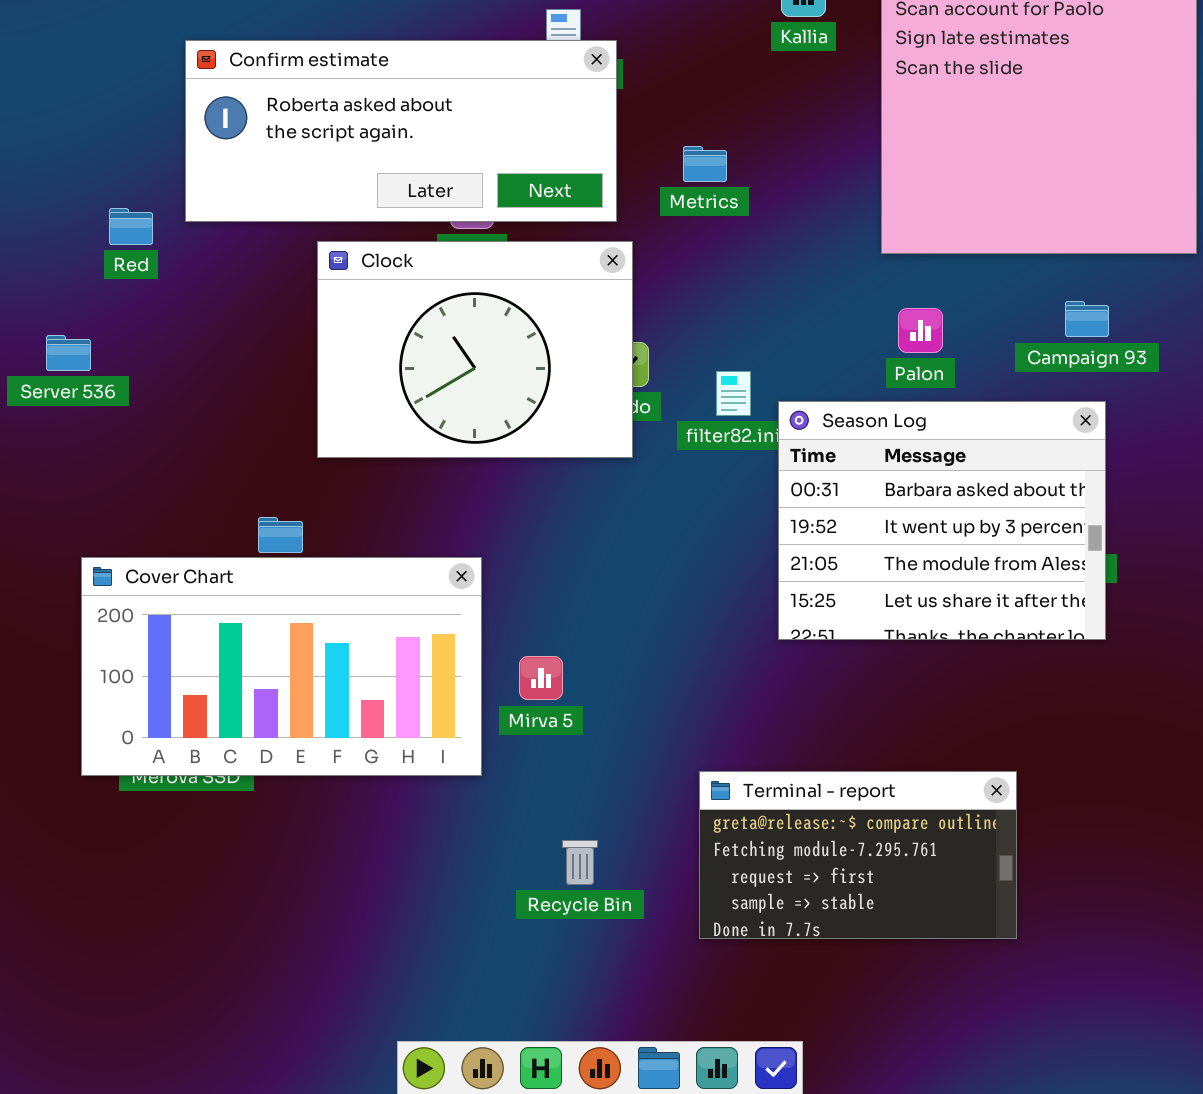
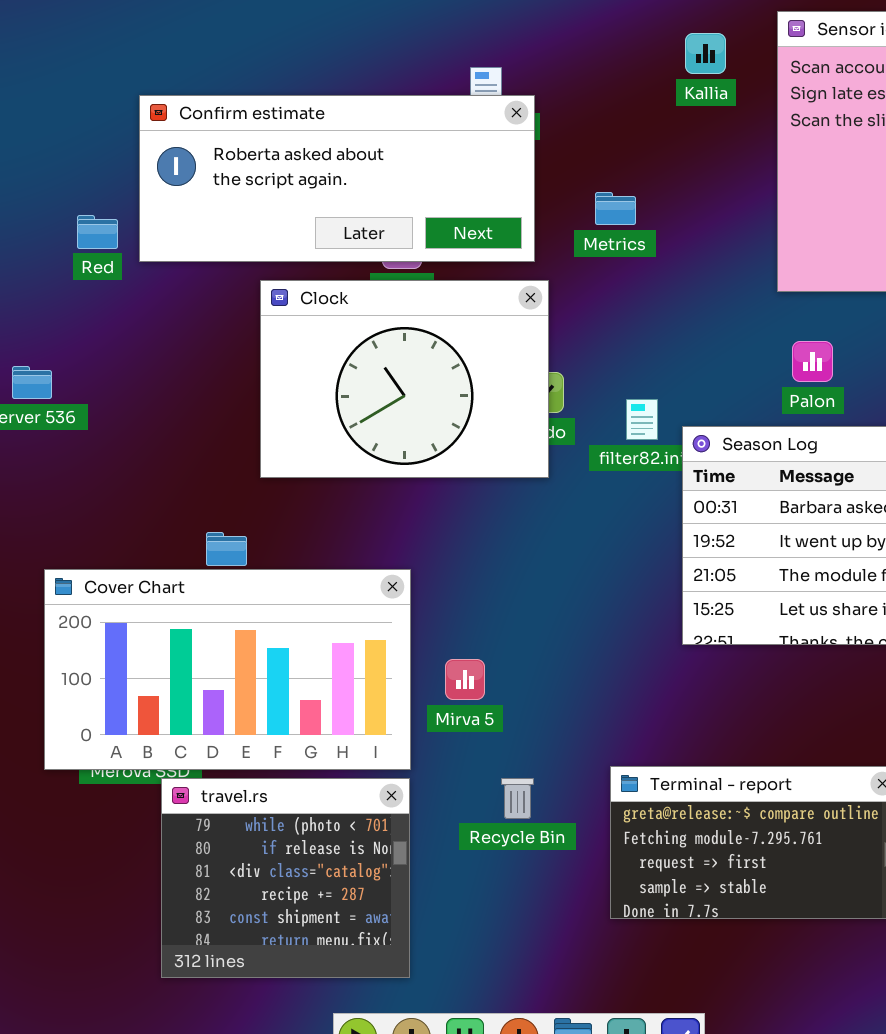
Red: [109,208,153,245] -> [77,215,118,249], moved
travel.rs: none -> [161,778,410,978], opened
Recycle Bin: [562,840,598,885] -> [501,778,534,819], moved

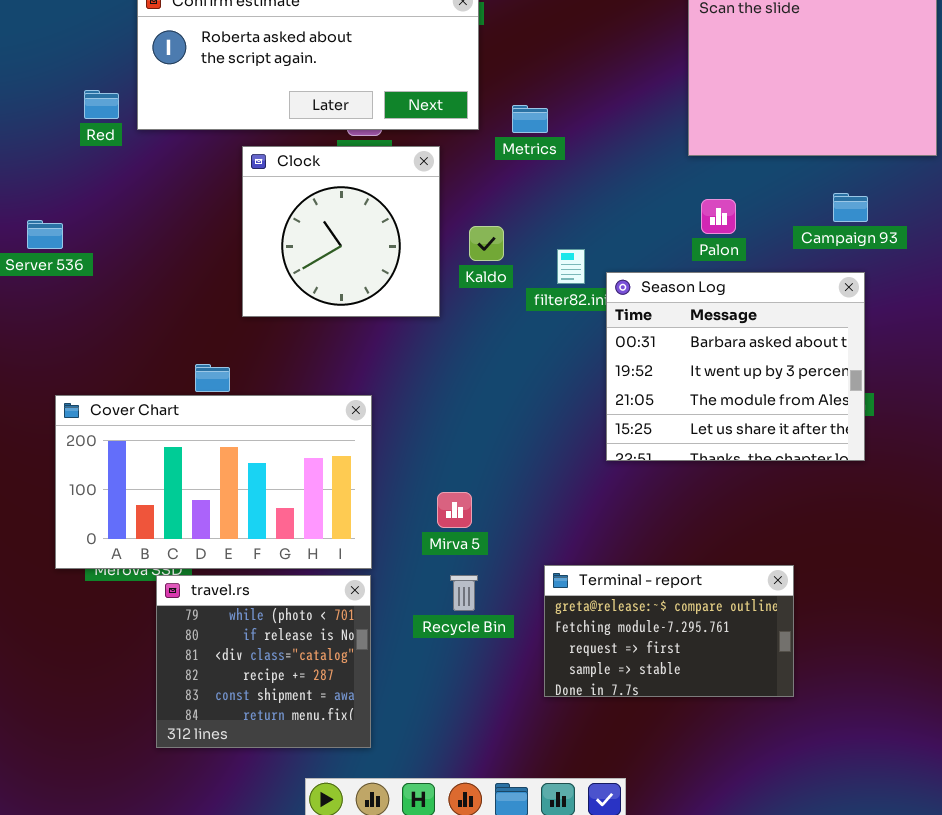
Metrics: [595,192,636,225] -> [512,105,548,133], moved
Clock: [260,280,549,478] -> [242,146,440,317], resized
Mirva 5: [445,659,485,700] -> [437,492,472,528], moved

